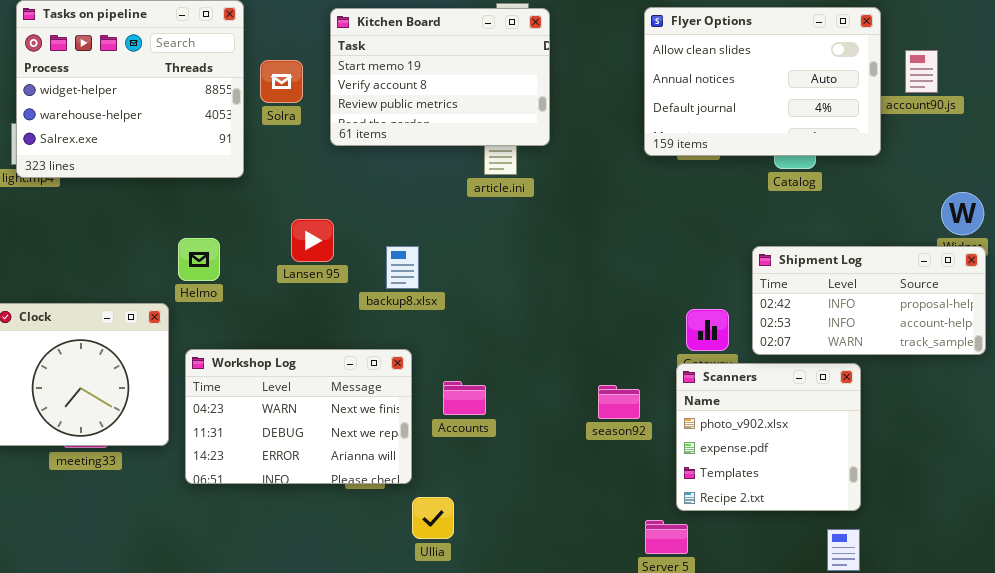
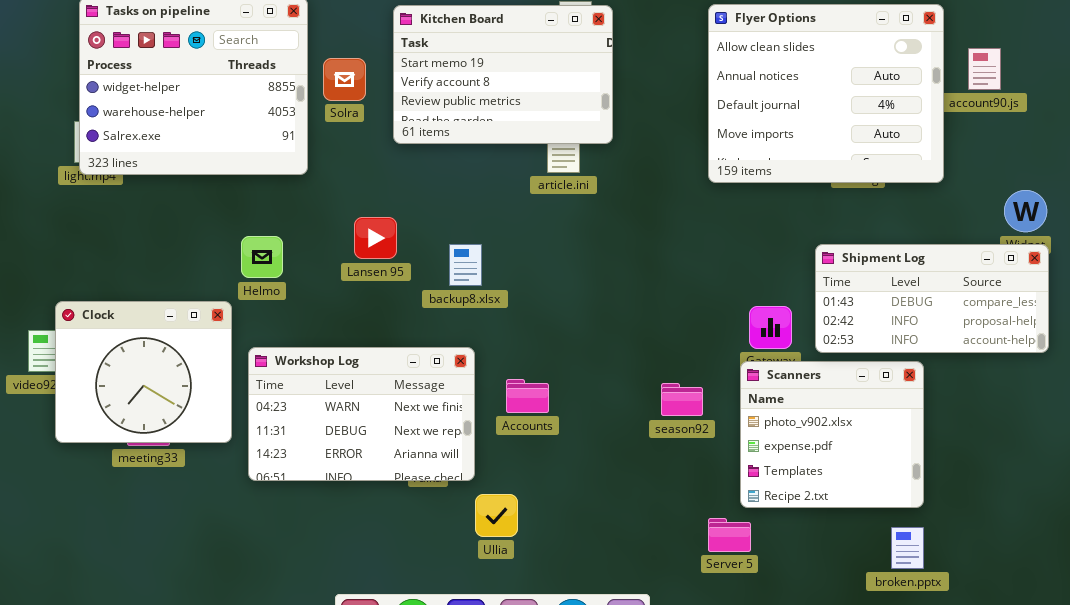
Flyer Options: [644,7,881,156] -> [708,4,944,183], resized
Shipment Log: [752,246,986,355] -> [815,244,1049,353], scrolled up 1 row

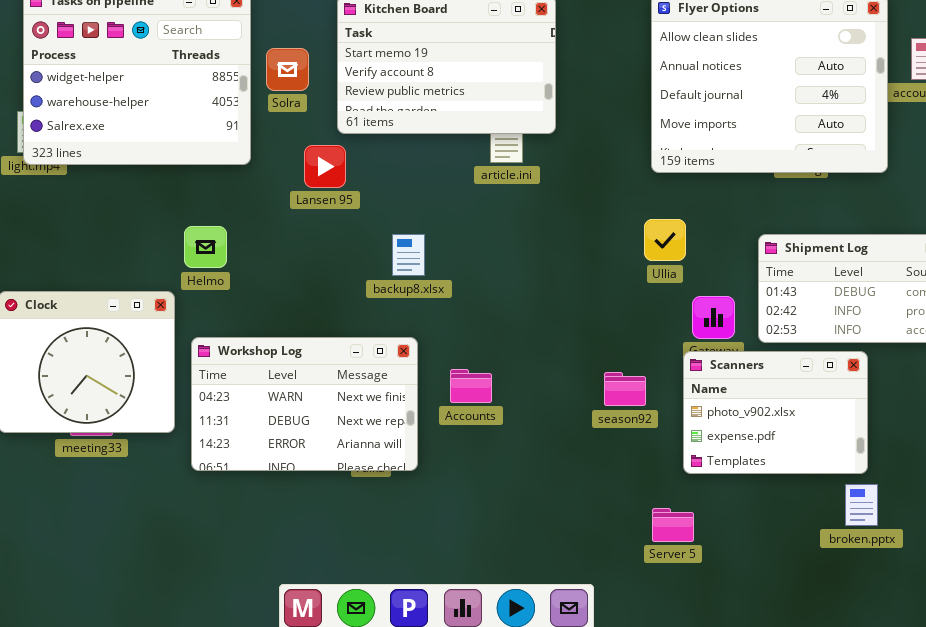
Lansen 95: [354,217,397,259] -> [304,145,346,188], moved
Scanners: [740,361,924,508] -> [683,351,868,474], resized
Ullia: [475,494,518,537] -> [644,219,686,261], moved
broken.pptx: [891,527,924,569] -> [845,484,878,526], moved

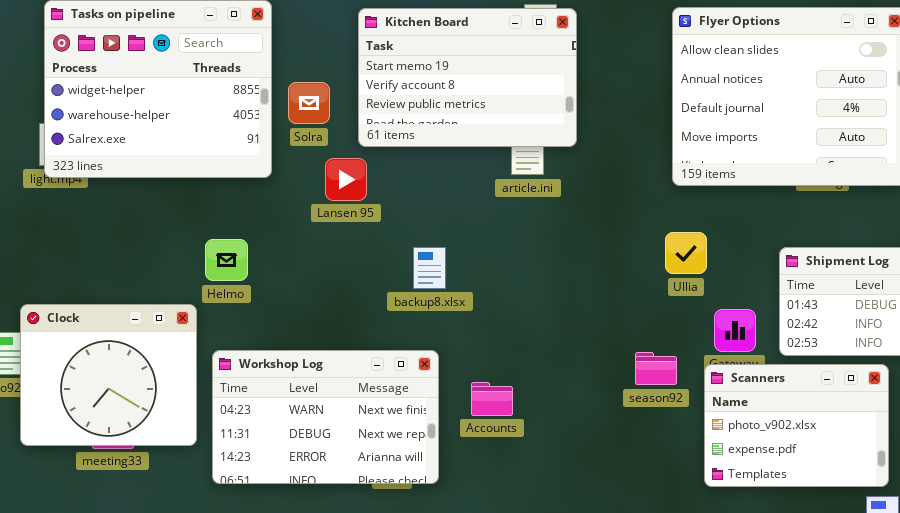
Solra: [266,48,309,91] -> [288,82,330,124], moved
season92: [604,372,646,406] -> [635,352,677,385], moved

